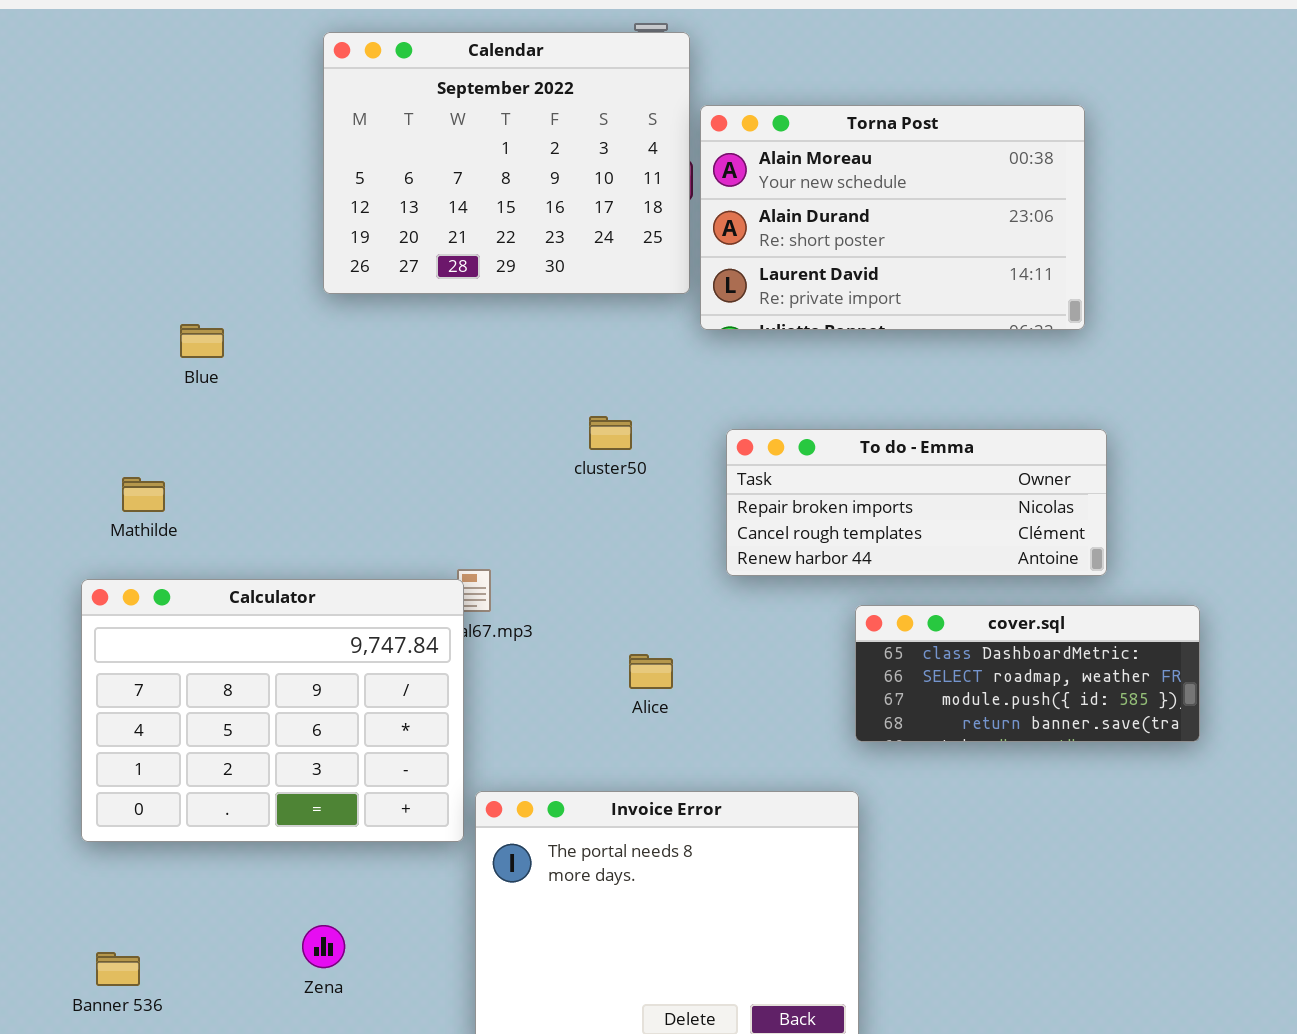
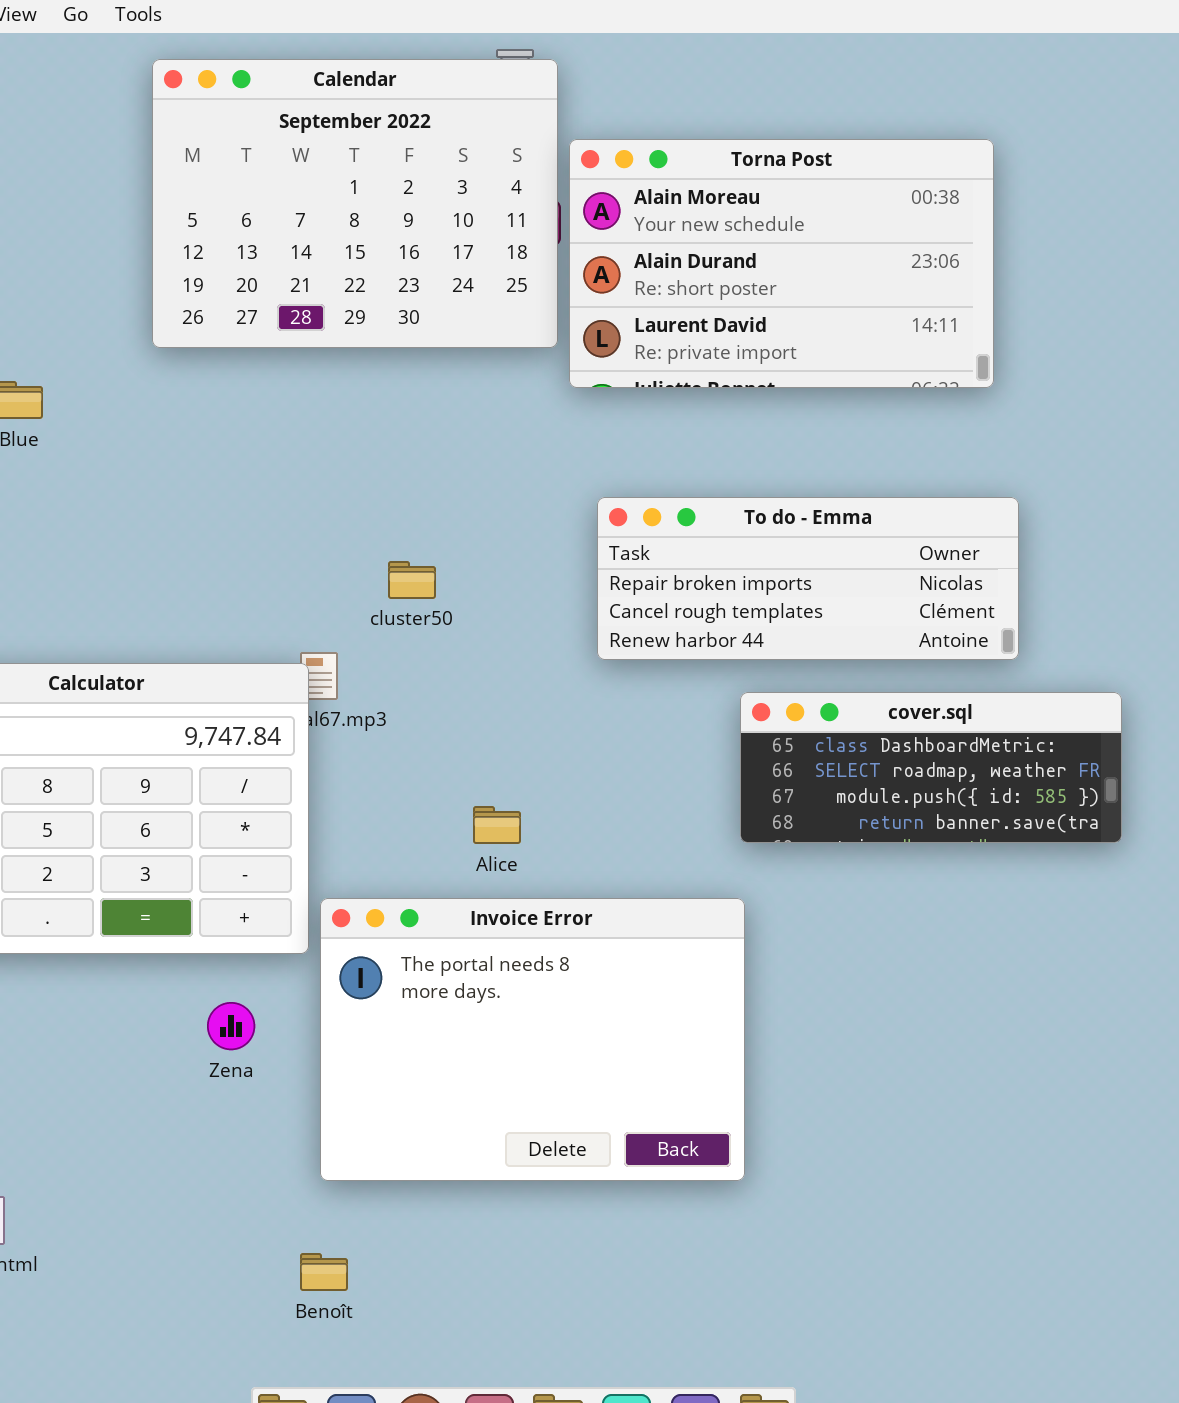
cluster50: [589,416,632,450] -> [388,561,436,599], moved
Alice: [629,654,673,689] -> [473,806,521,844], moved
Zena: [302,925,345,968] -> [207,1002,255,1050], moved

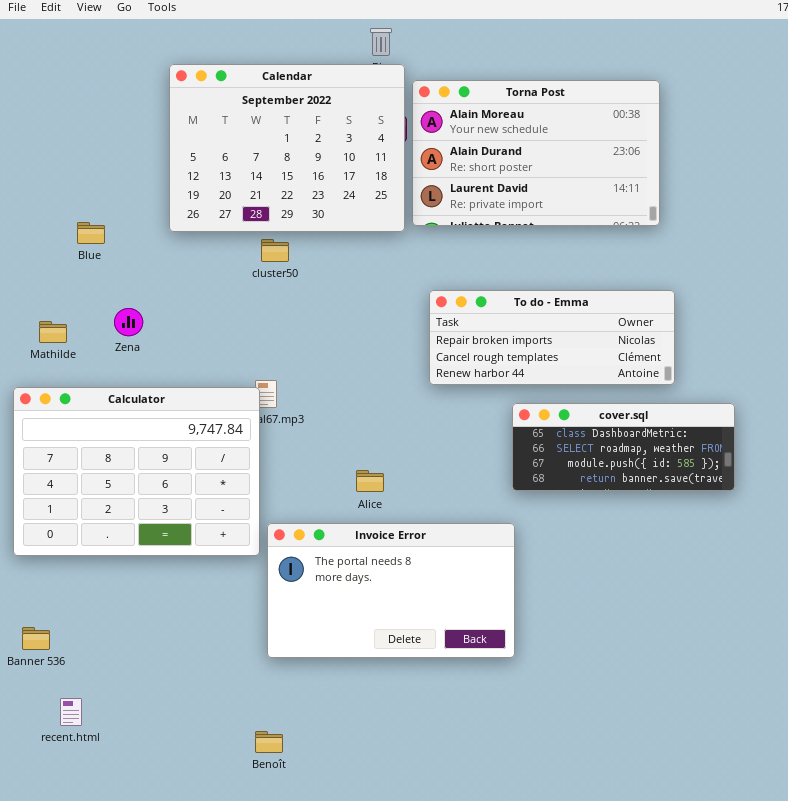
Calendar: [152,59,558,348] -> [169,64,405,232], moved
cluster50: [388,561,436,599] -> [261,239,289,262], moved
Invoice Error: [320,898,745,1181] -> [267,523,515,658], resized
Zena: [207,1002,255,1050] -> [114,308,143,336], moved

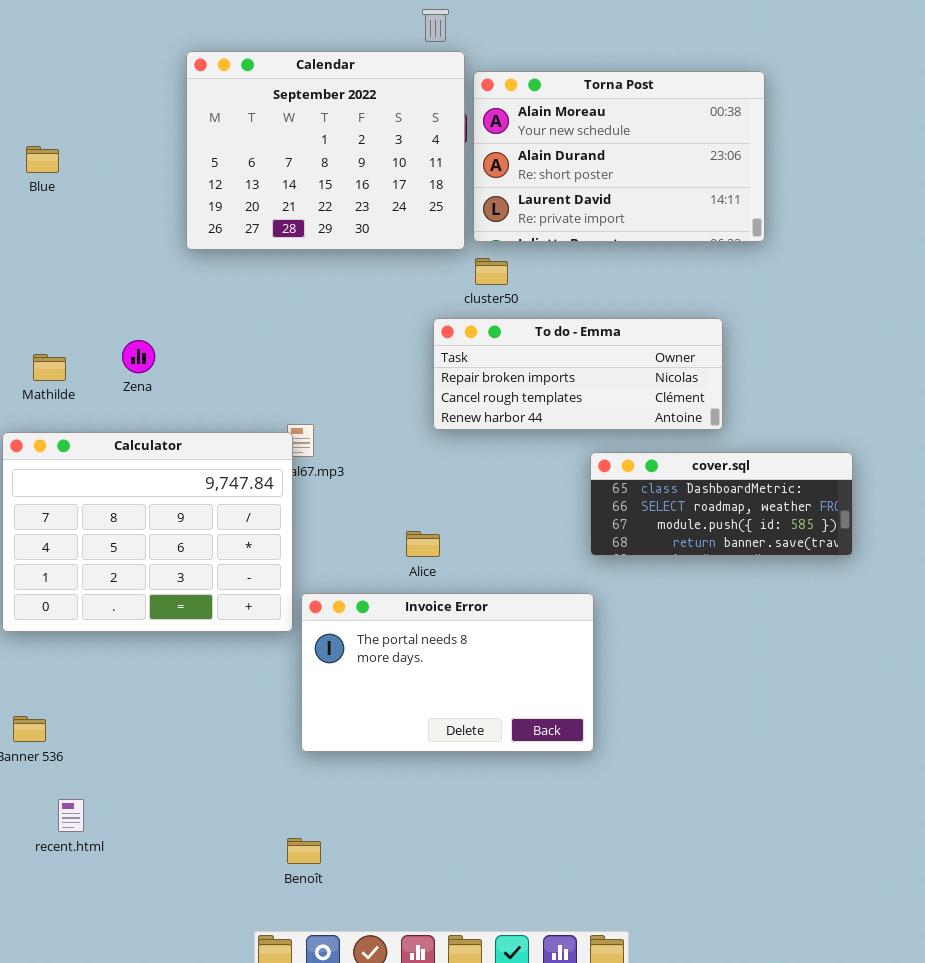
Blue: [77,222,105,244] -> [26,146,59,173], moved
cluster50: [261,239,289,262] -> [475,258,508,285], moved
To do - Emma: [429,290,675,385] -> [433,318,723,430], moved

